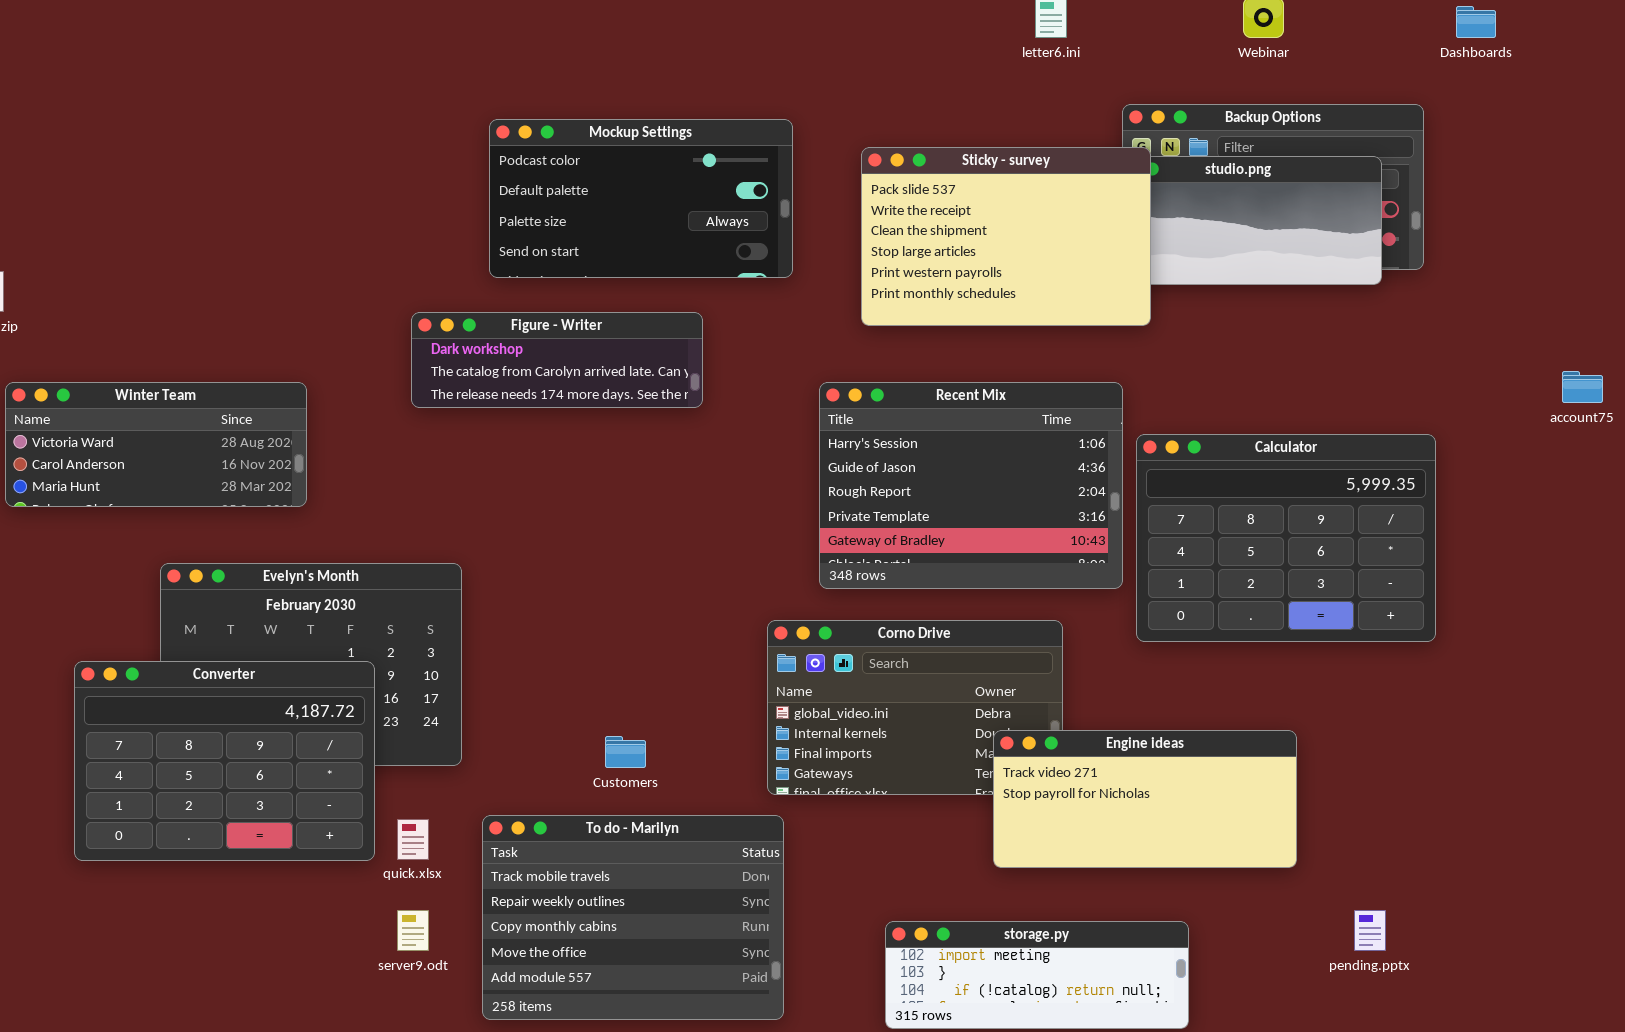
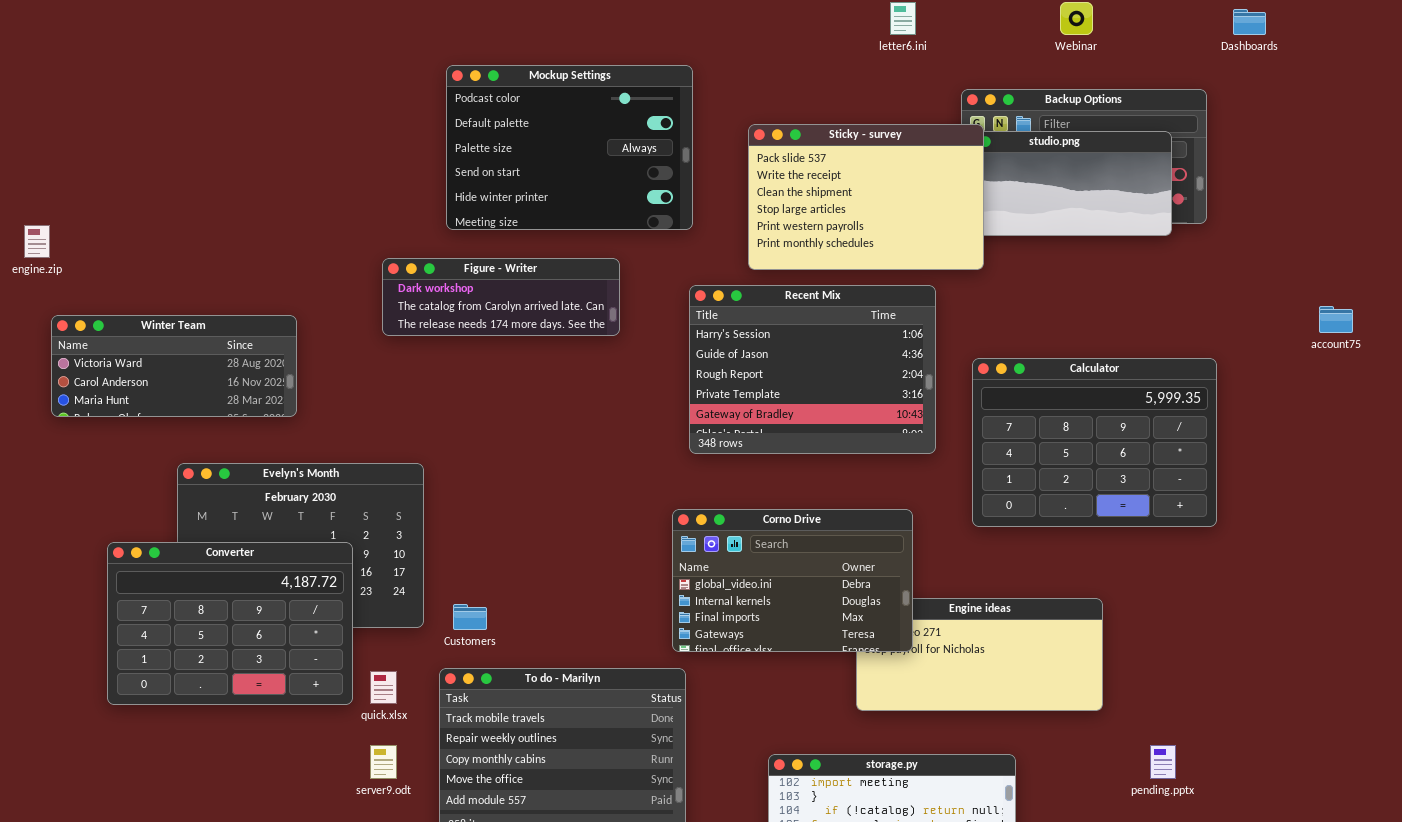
Mockup Settings: [489,119,793,278] -> [446,65,693,230], resized
Recent Mix: [819,382,1123,589] -> [689,285,936,454], moved
Corno Drive: [767,620,1063,795] -> [672,509,913,652], raised
Customers: [605,736,646,768] -> [453,604,487,630], moved

